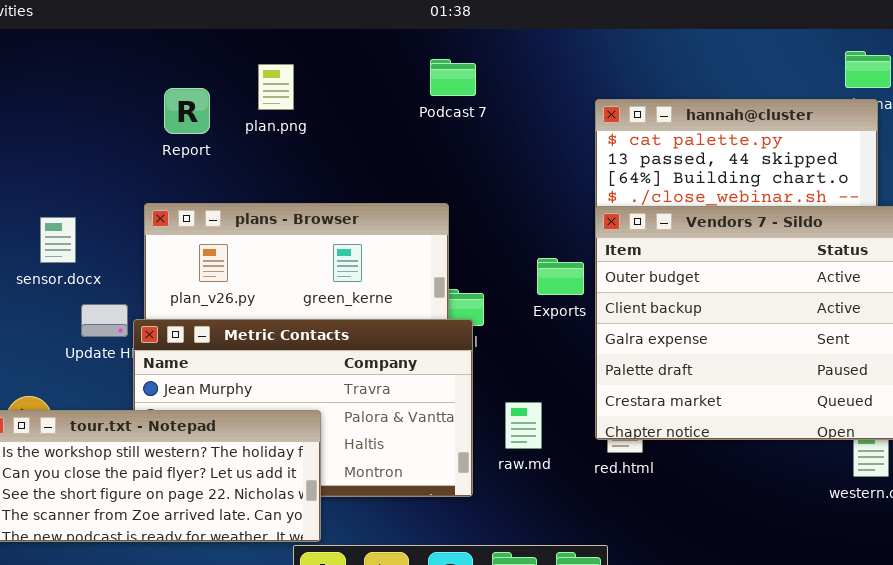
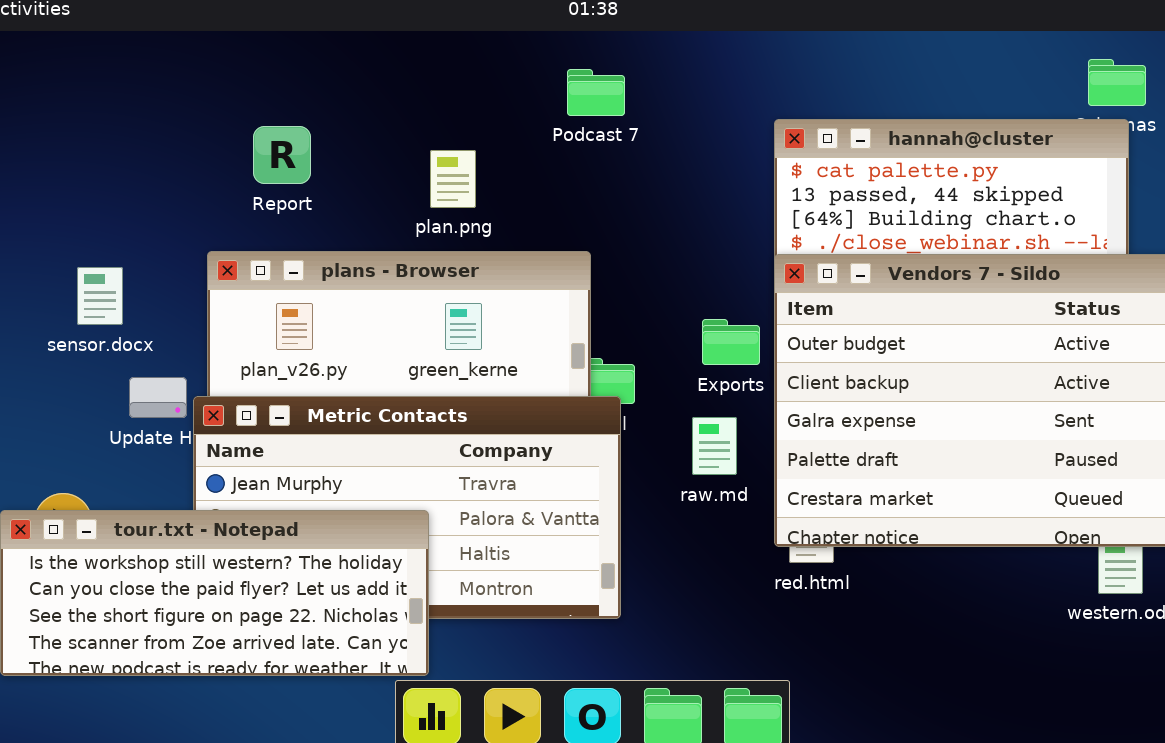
plan.png: [258,64,294,110] -> [430,150,476,208], moved
Report: [164,88,210,134] -> [253,126,311,184], moved
raw.md: [505,402,542,449] -> [692,417,737,475], moved

